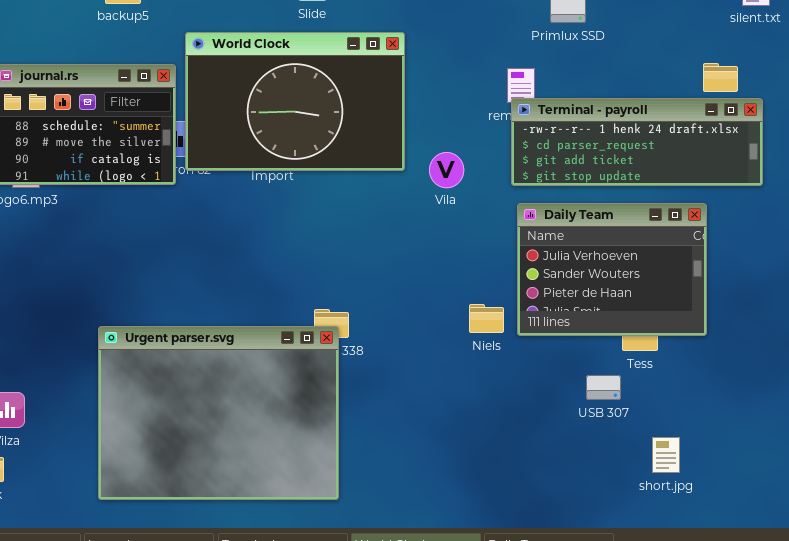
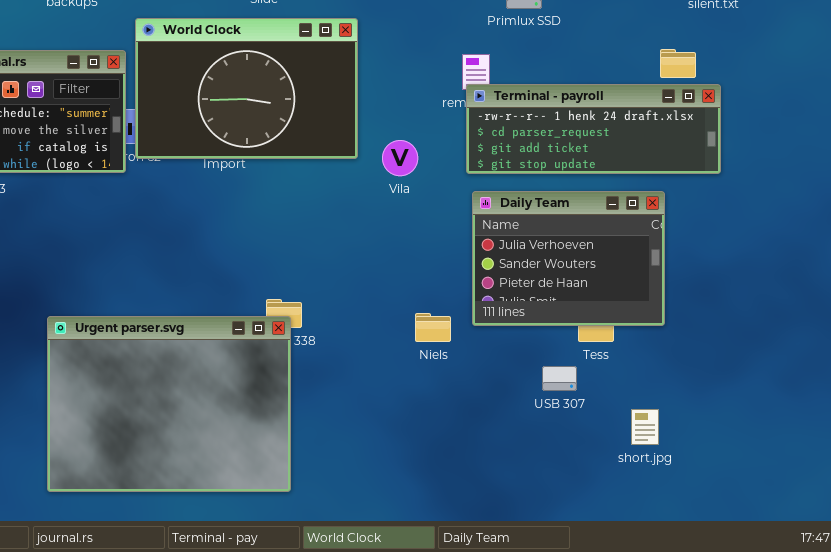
Niels: [469,304,504,333] -> [415,313,451,342], moved
short.jpg: [652,437,680,473] -> [631,409,659,445], moved

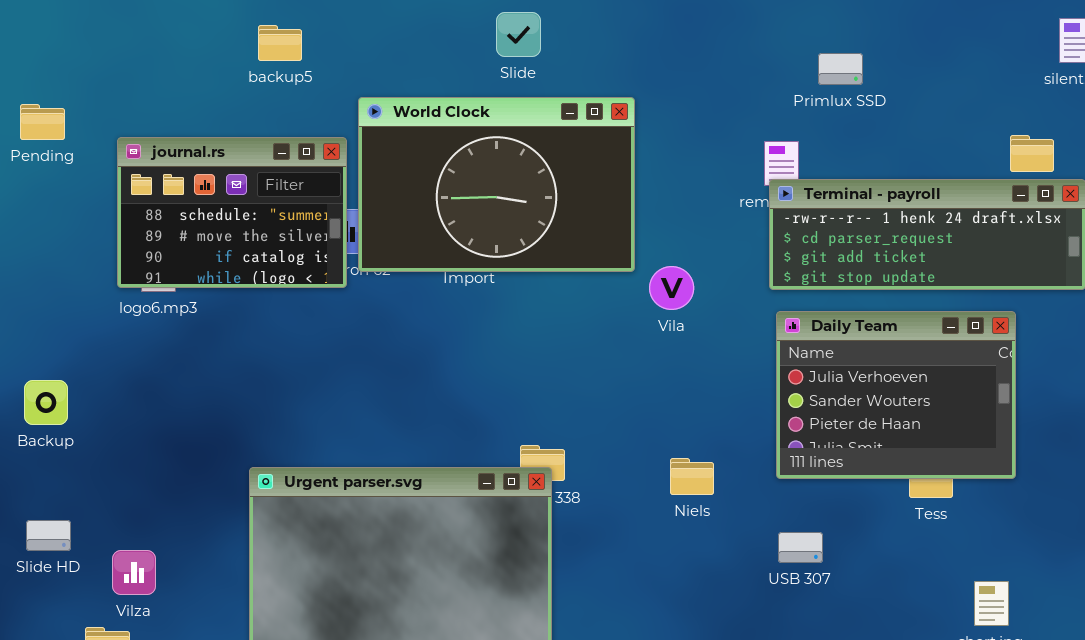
Vila: [382,140,418,176] -> [649,266,694,310], moved
Niels: [415,313,451,342] -> [670,458,714,495], moved
USB 307: [542,366,577,391] -> [778,532,823,563], moved

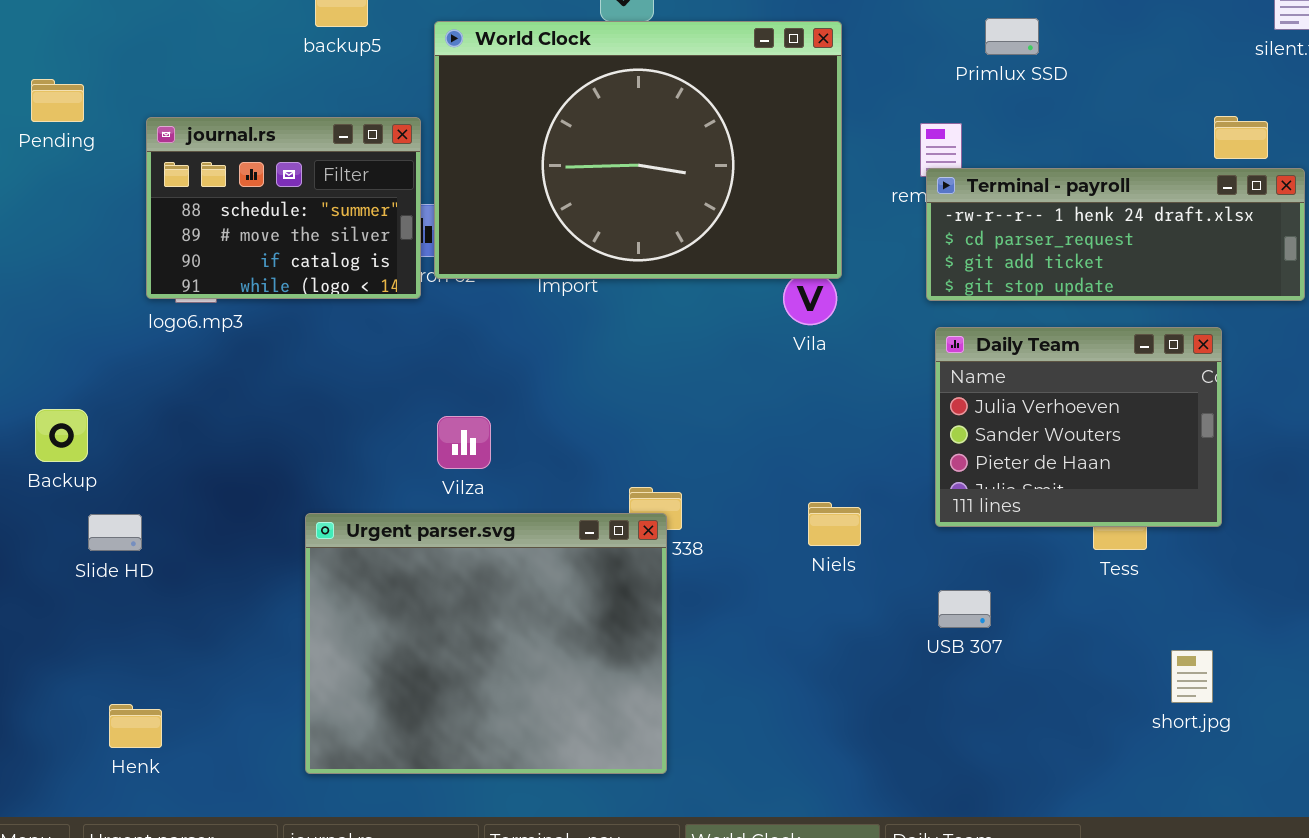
World Clock: [358,97,635,272] -> [434,21,842,279], resized
Slide HD: [26,520,71,551] -> [88,514,142,551], moved
Vilza: [112,550,156,595] -> [437,416,491,469], moved

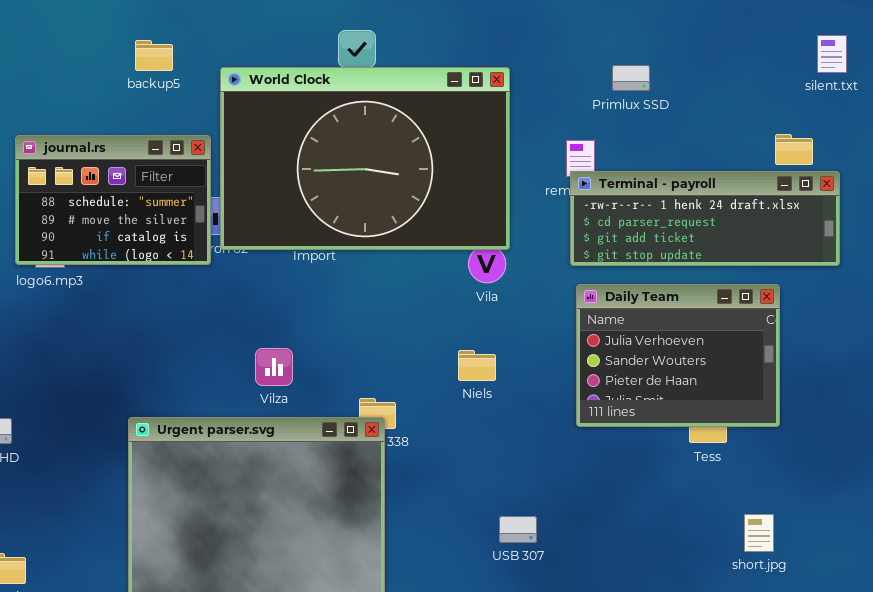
Vilza: [437,416,491,469] -> [255,348,293,386], moved
Niels: [808,502,861,546] -> [458,350,496,381], moved
USB 307: [938,590,991,628] -> [499,516,537,543], moved

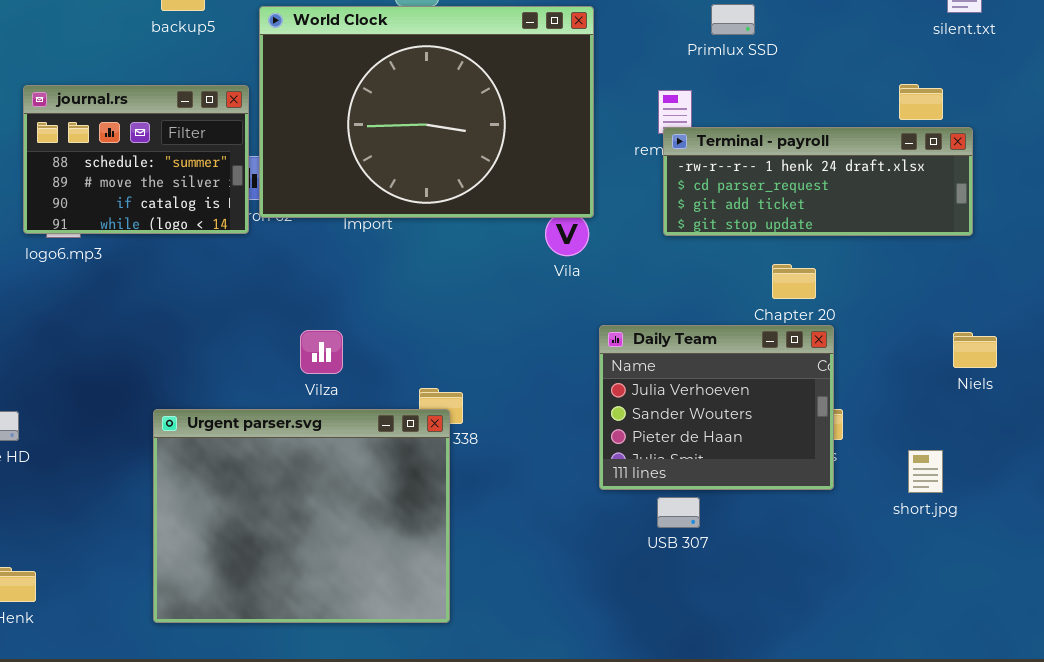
Daily Team: [576,284,780,427] -> [599,325,834,490], moved
Niels: [458,350,496,381] -> [953,332,997,368], moved
short.jpg: [744,514,774,552] -> [908,450,943,493], moved
USB 307: [499,516,537,543] -> [657,497,700,528], moved

